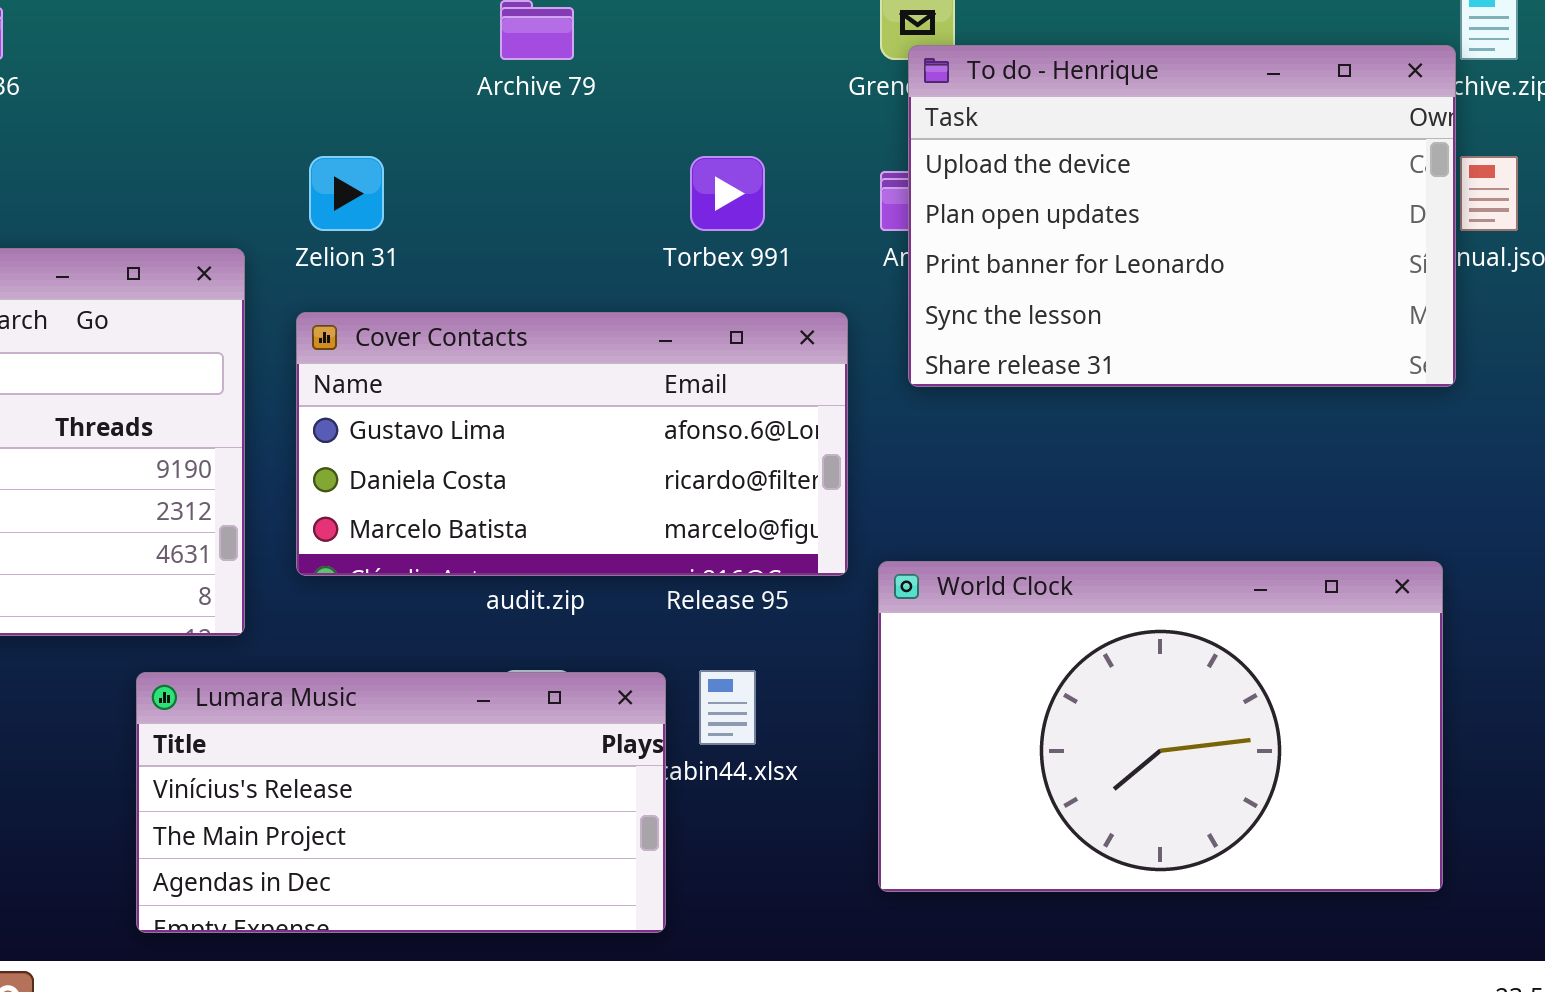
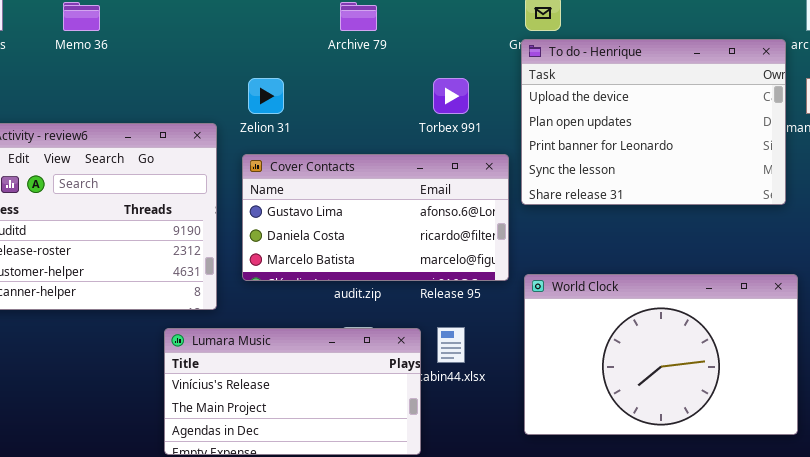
To do - Henrique: [908,45,1456,387] -> [521,39,786,205], moved

